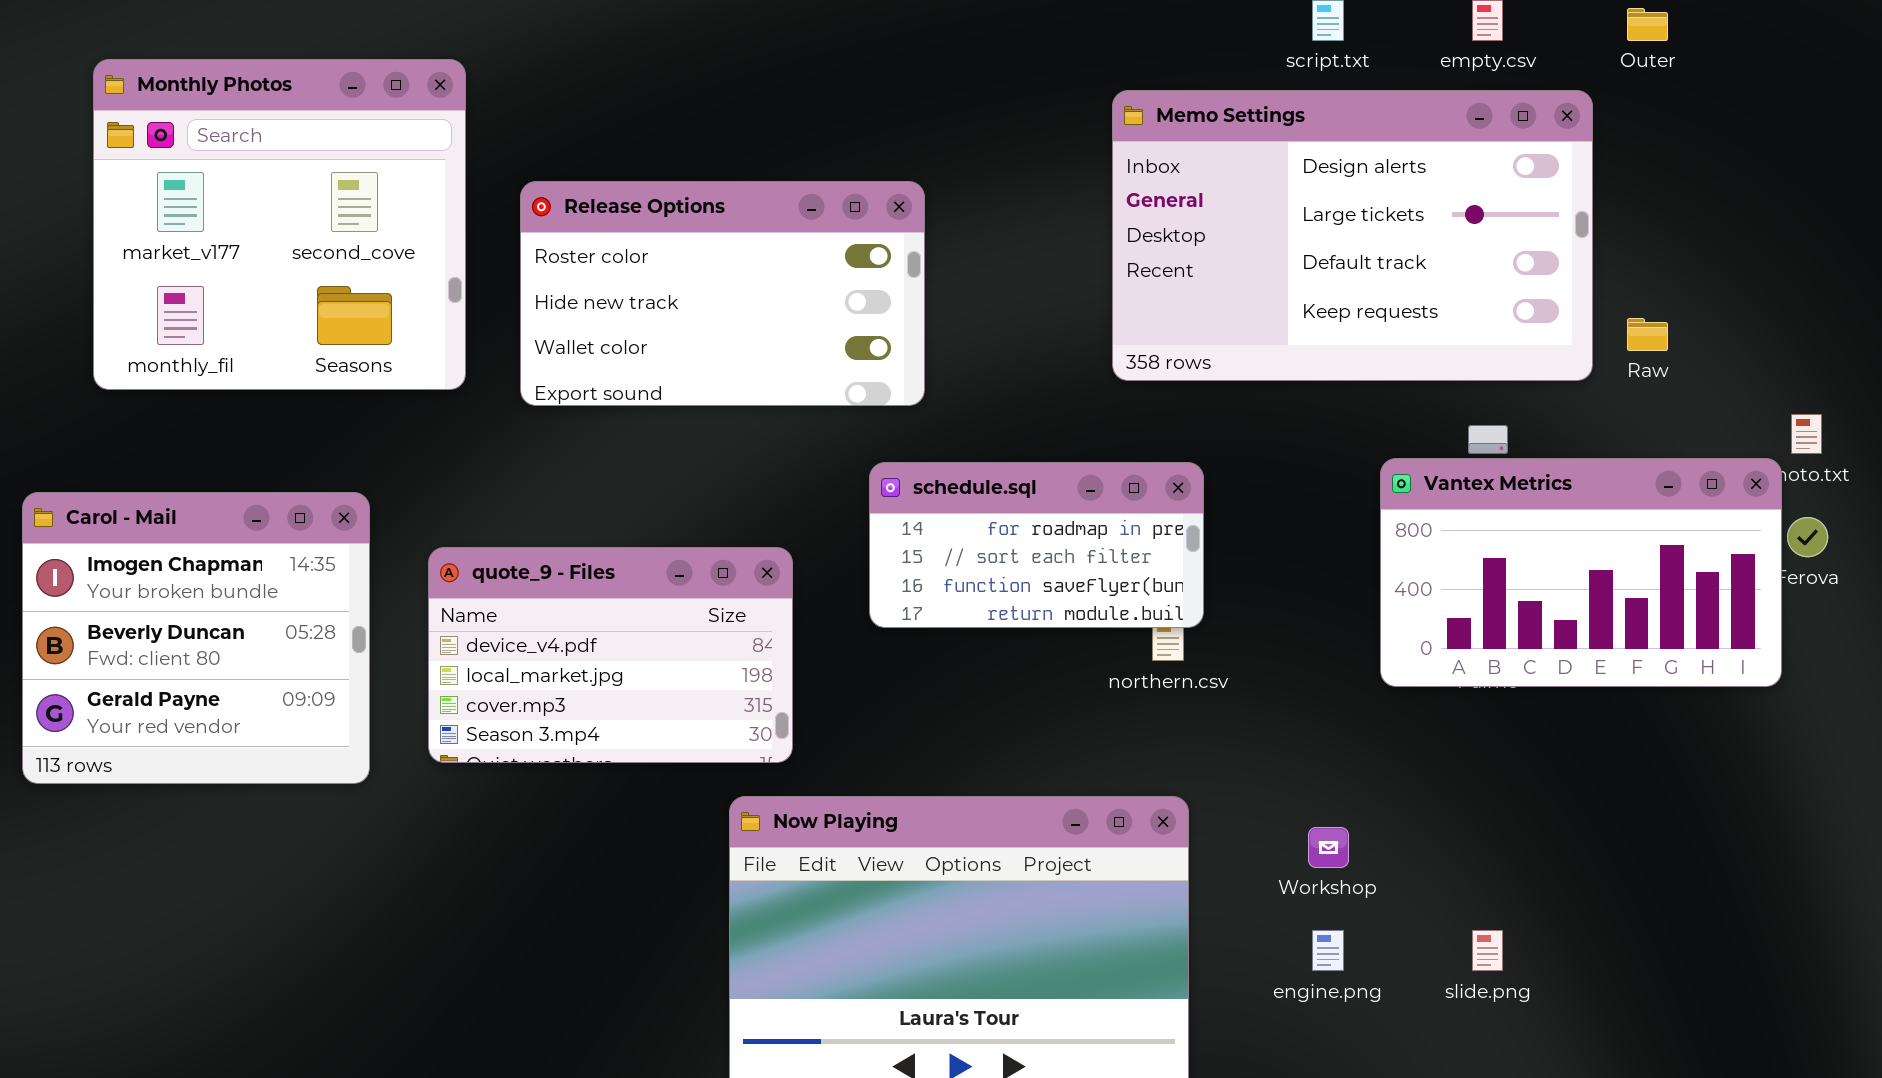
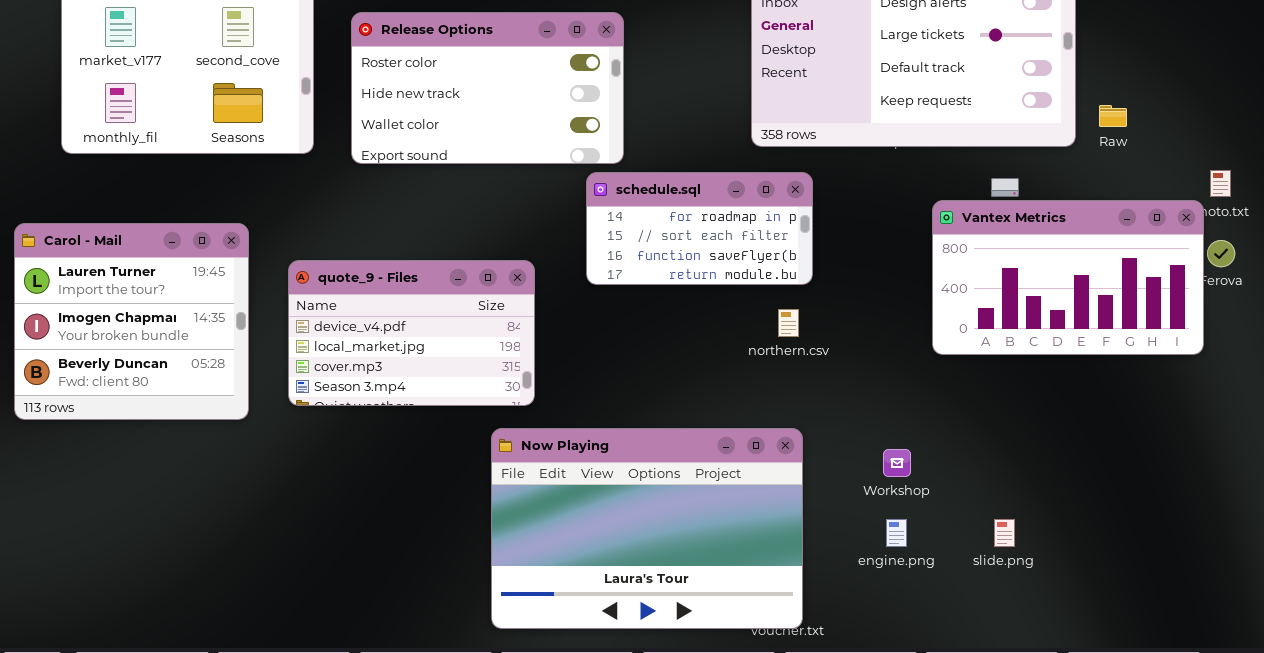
schedule.sql: [869,462,1204,628] -> [586,172,813,285], moved
Carol - Mail: [22,492,370,784] -> [14,223,249,420], scrolled up 1 row

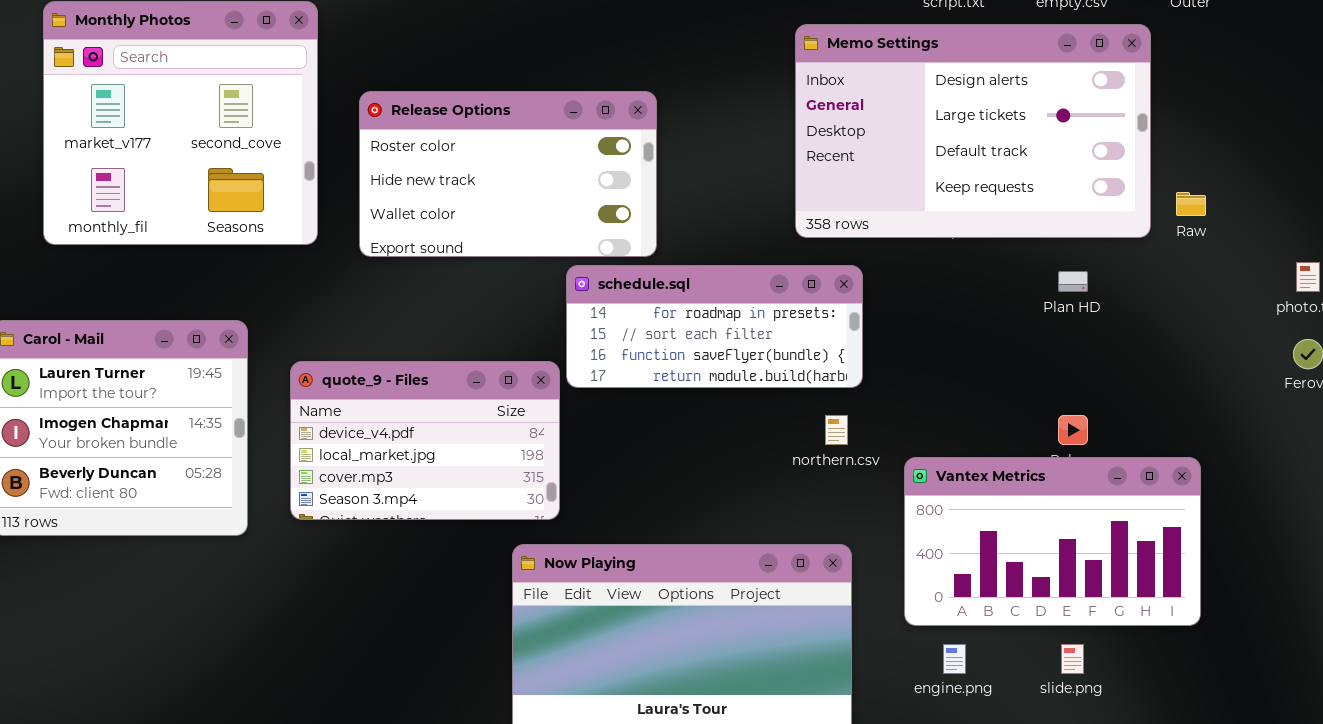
schedule.sql: [586,172,813,285] -> [566,265,863,388], resized
Vantex Metrics: [932,200,1204,355] -> [904,457,1201,626], moved

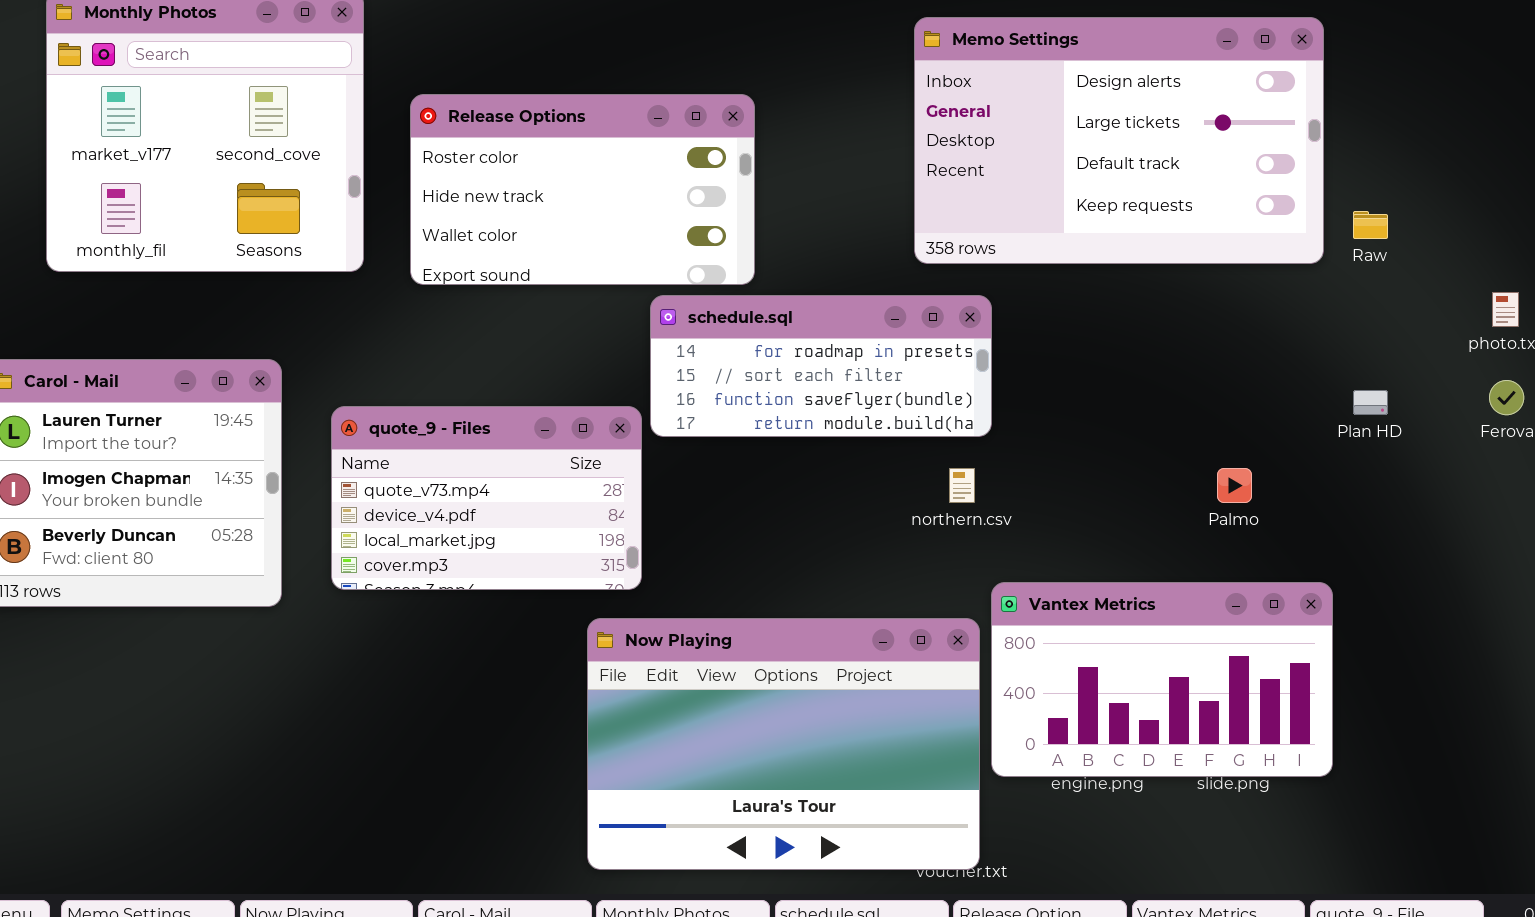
Plan HD: [1058,271,1088,292] -> [1353,390,1388,415], moved
quote_9 - Files: [290,361,560,520] -> [331,406,642,590], scrolled up 1 row
Vantex Metrics: [904,457,1201,626] -> [991,582,1333,777], moved

